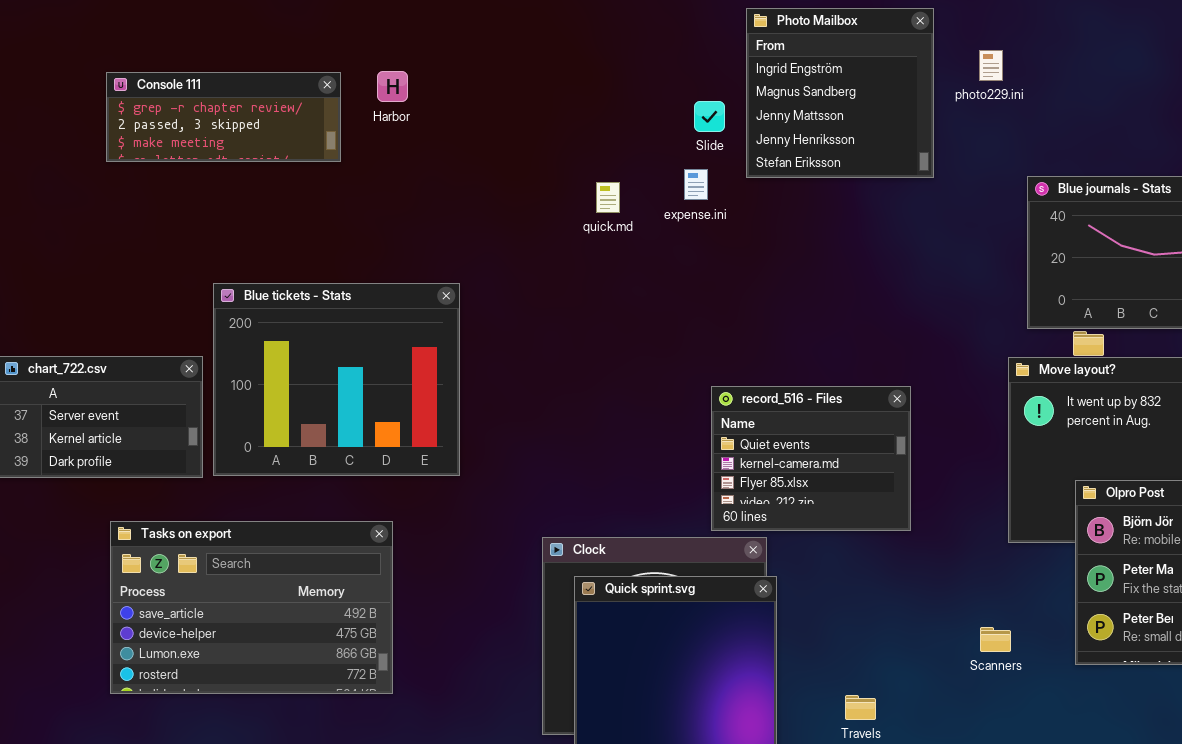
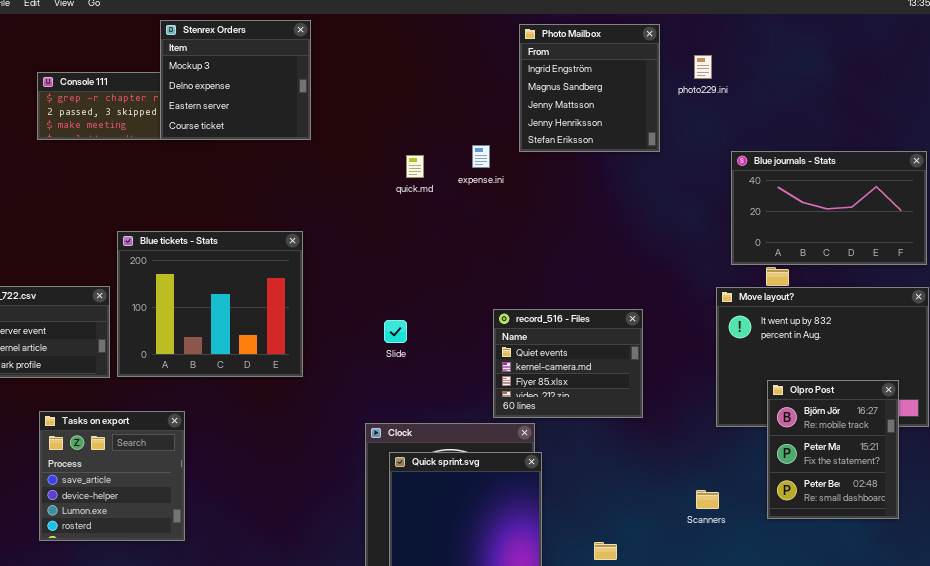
Stenrex Orders: none -> [160,20,311,140], opened
Slide: [694,101,725,132] -> [384,320,407,343], moved
Tasks on export: [110,521,393,694] -> [39,411,185,541], resized

